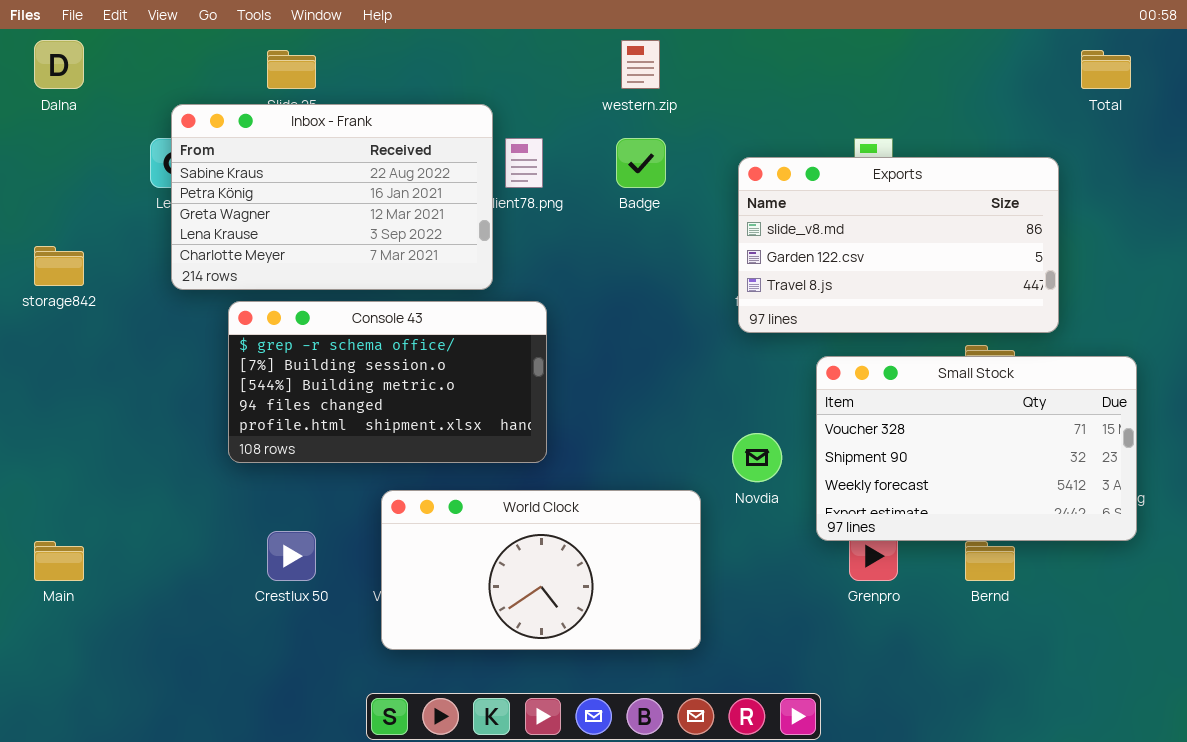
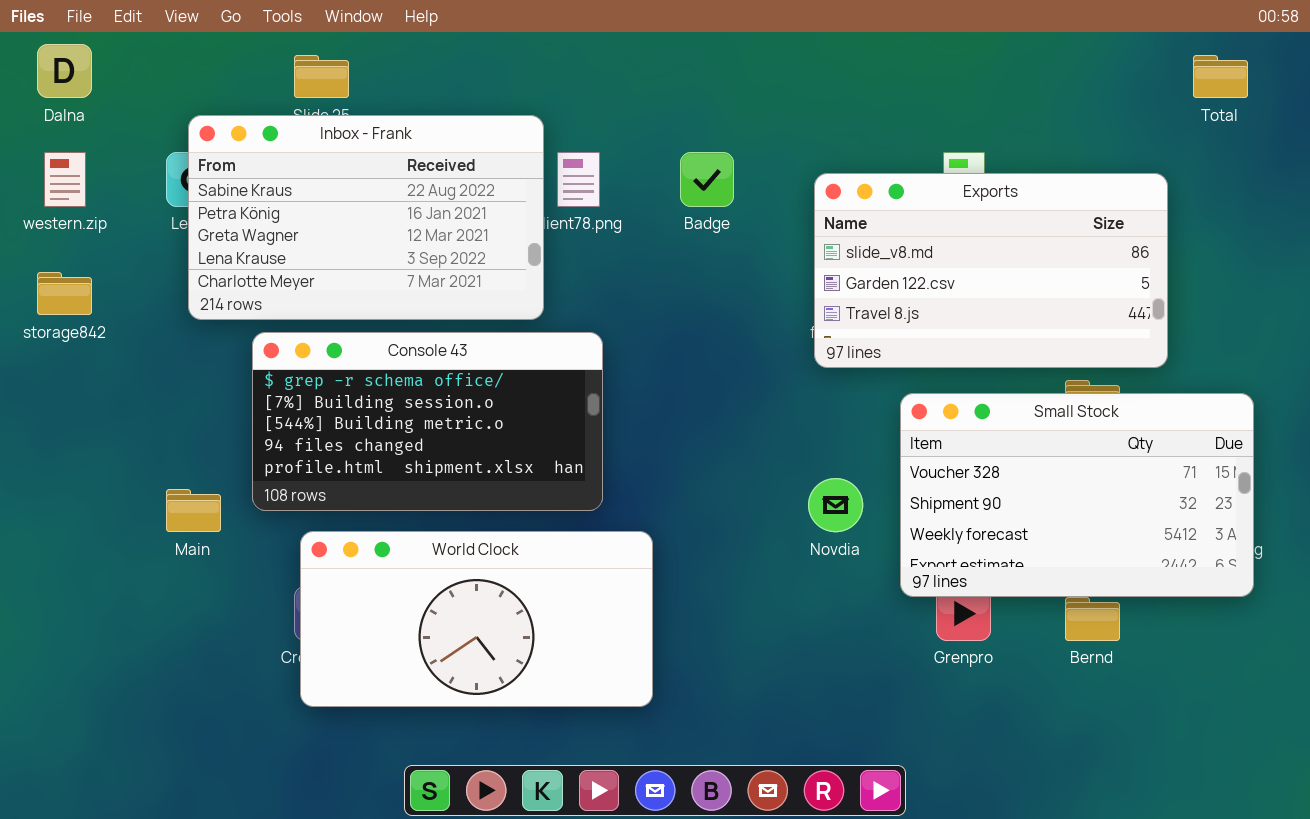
western.zip: [621,40,660,89] -> [44,152,86,207], moved
World Clock: [381,490,701,650] -> [300,531,653,707], moved
Main: [34,541,84,581] -> [166,489,221,532], moved

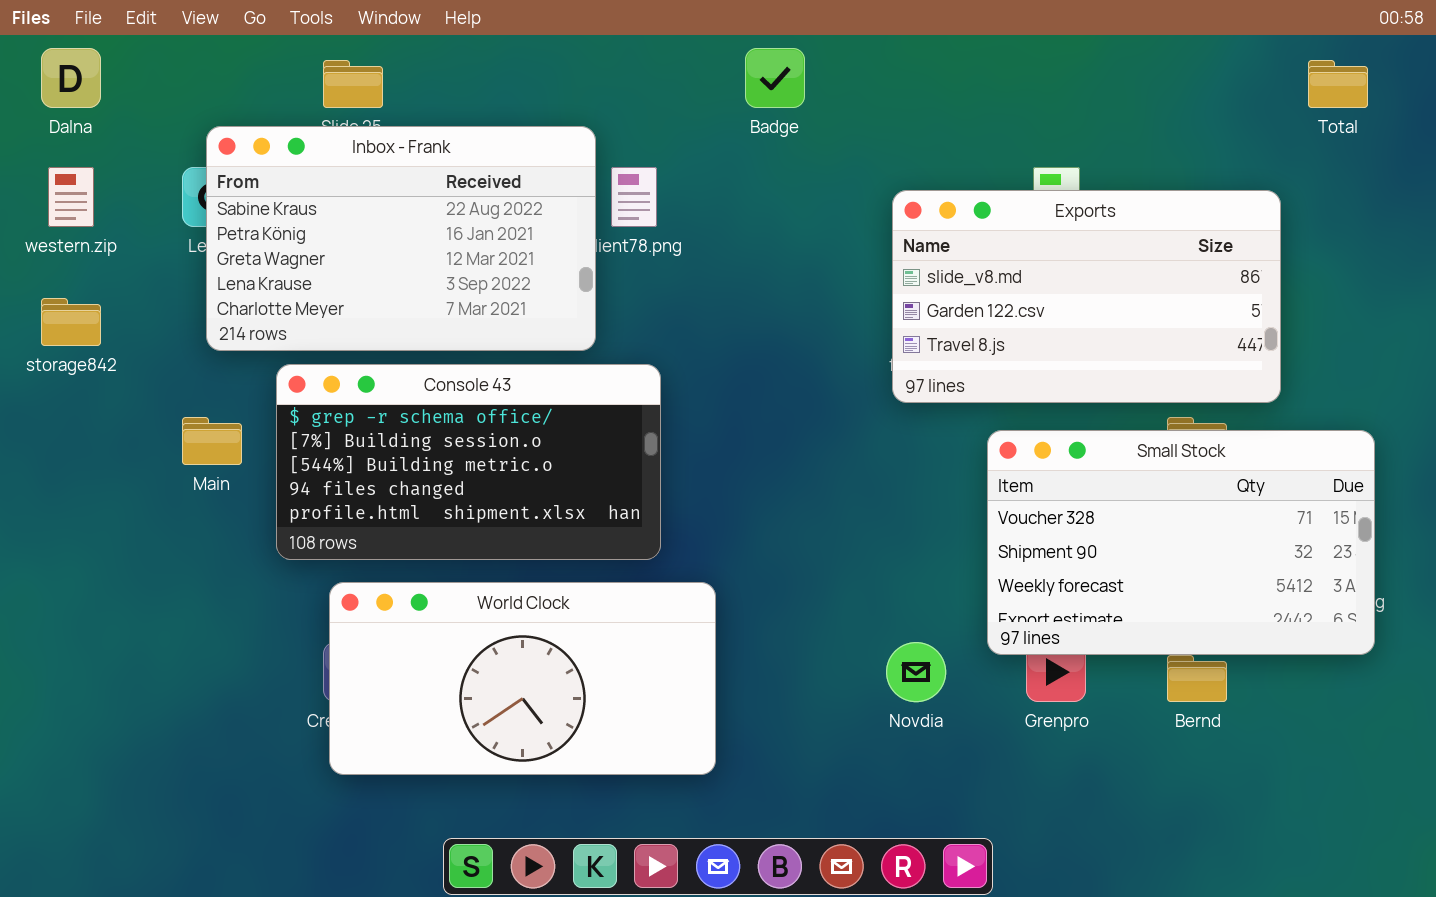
Badge: [680,152,734,207] -> [745,48,805,108], moved
Novdia: [808,478,863,532] -> [886,642,946,702], moved
Main: [166,489,221,532] -> [182,417,242,465], moved

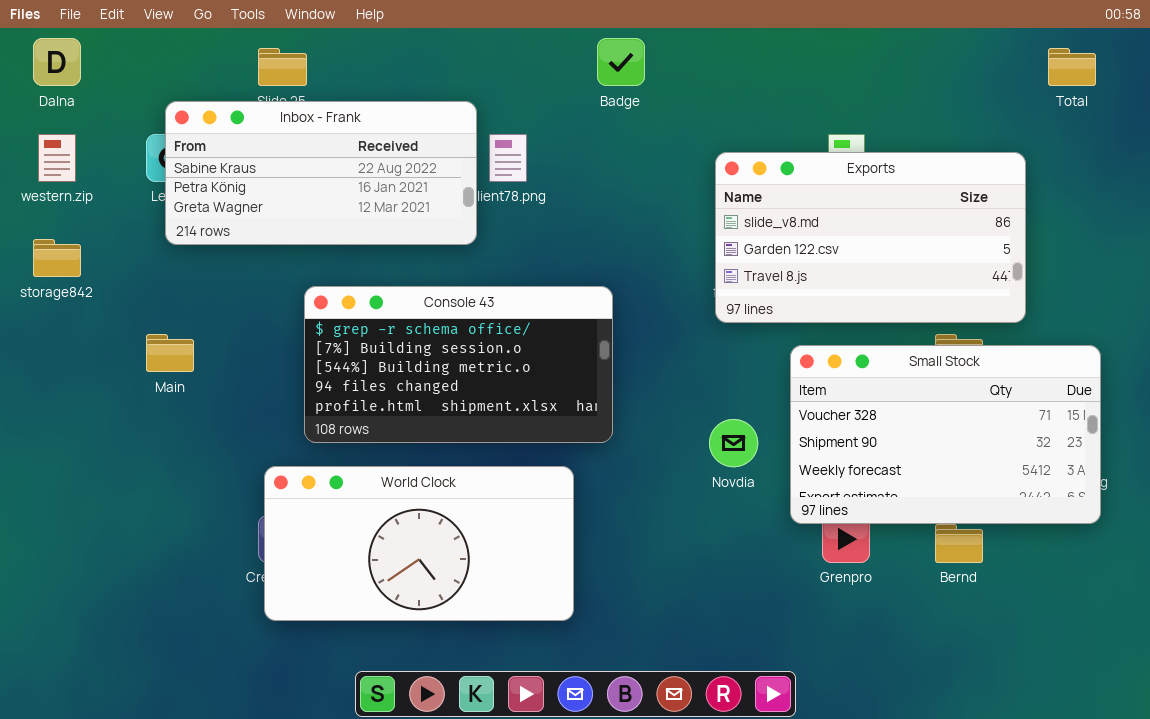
Inbox - Frank: [206,126,596,351] -> [165,101,477,245], resized
Console 43: [276,364,661,560] -> [304,286,613,443], moved
Novdia: [886,642,946,702] -> [709,419,758,467], moved

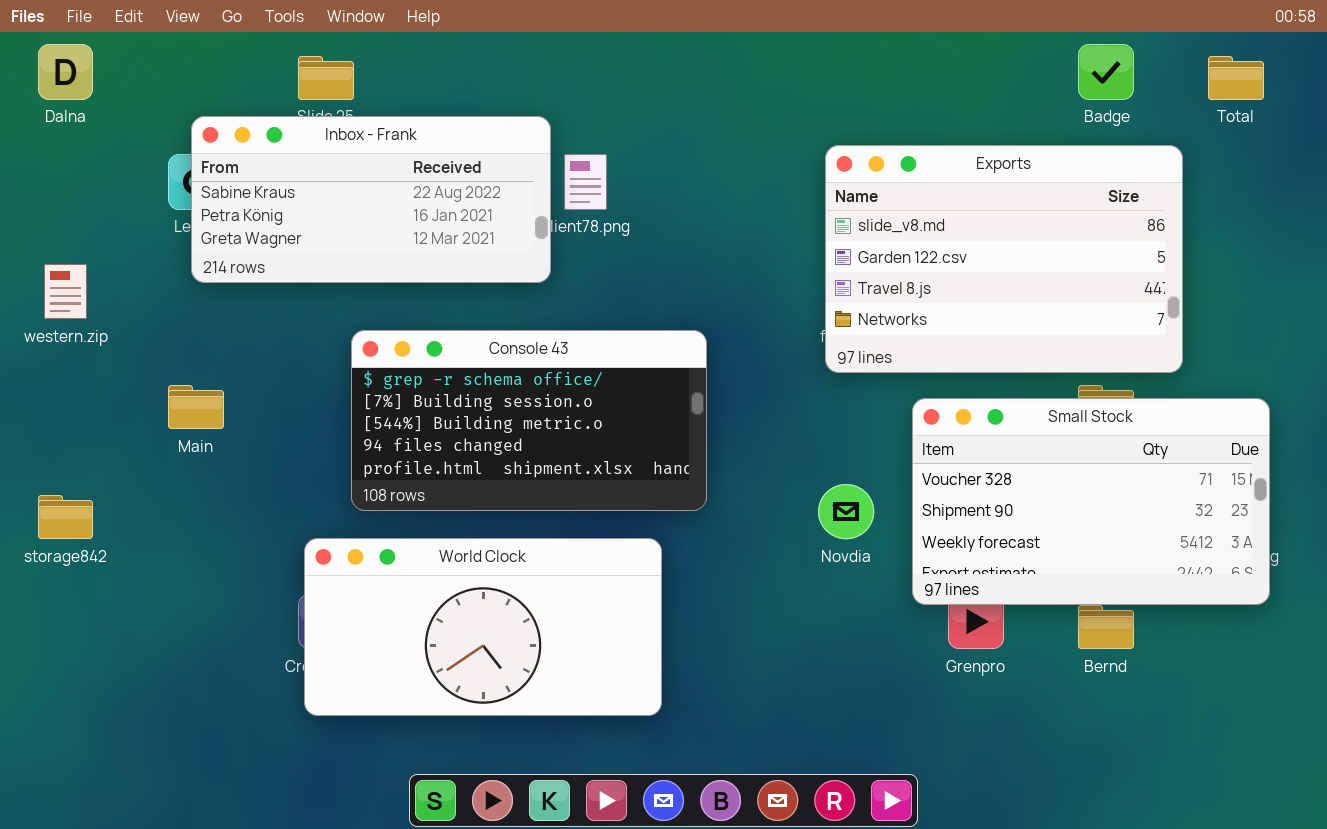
Badge: [597,38,645,86] -> [1078,44,1134,100], moved
western.zip: [38,134,76,182] -> [44,264,87,319], moved
Exports: [715,152,1026,323] -> [825,145,1183,373], resized
storage842: [33,239,81,277] -> [38,495,93,539], moved

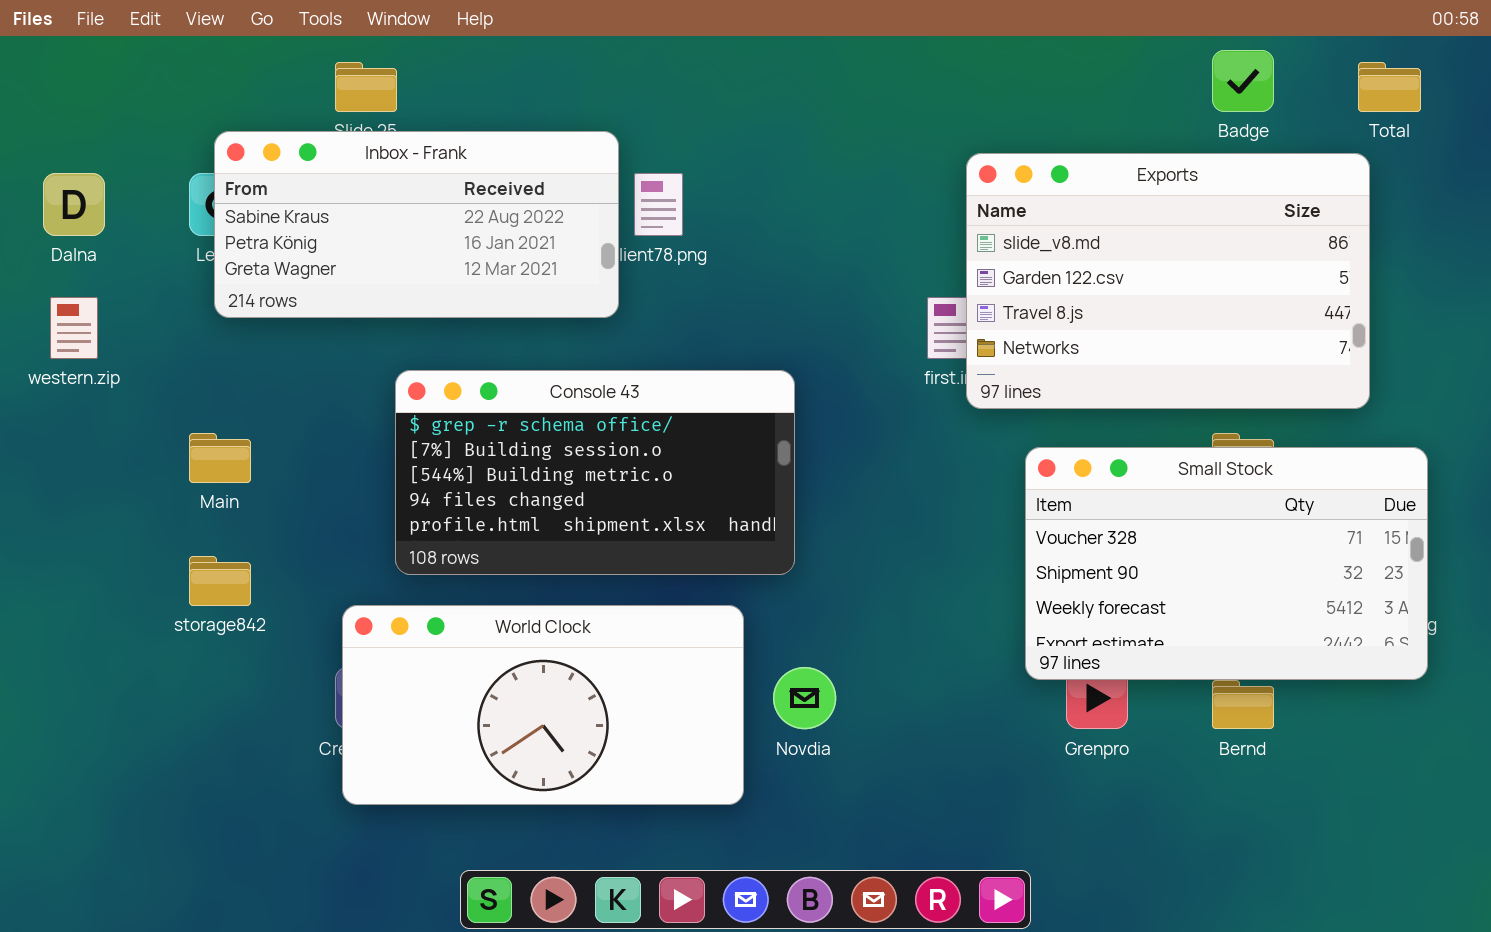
Dalna: [38,44,93,100] -> [43,173,105,236], moved
Exports: [825,145,1183,373] -> [966,153,1370,409], moved
Novdia: [818,484,874,539] -> [773,667,836,729], moved
storage842: [38,495,93,539] -> [189,556,251,606], moved

